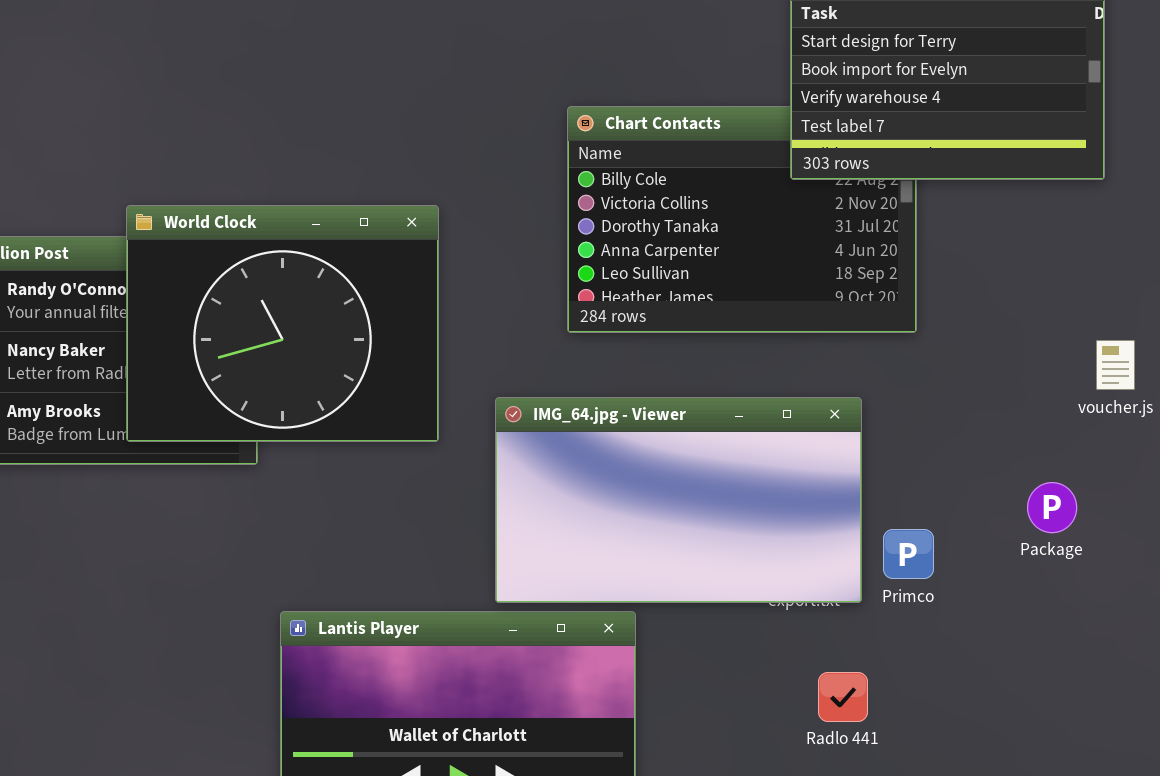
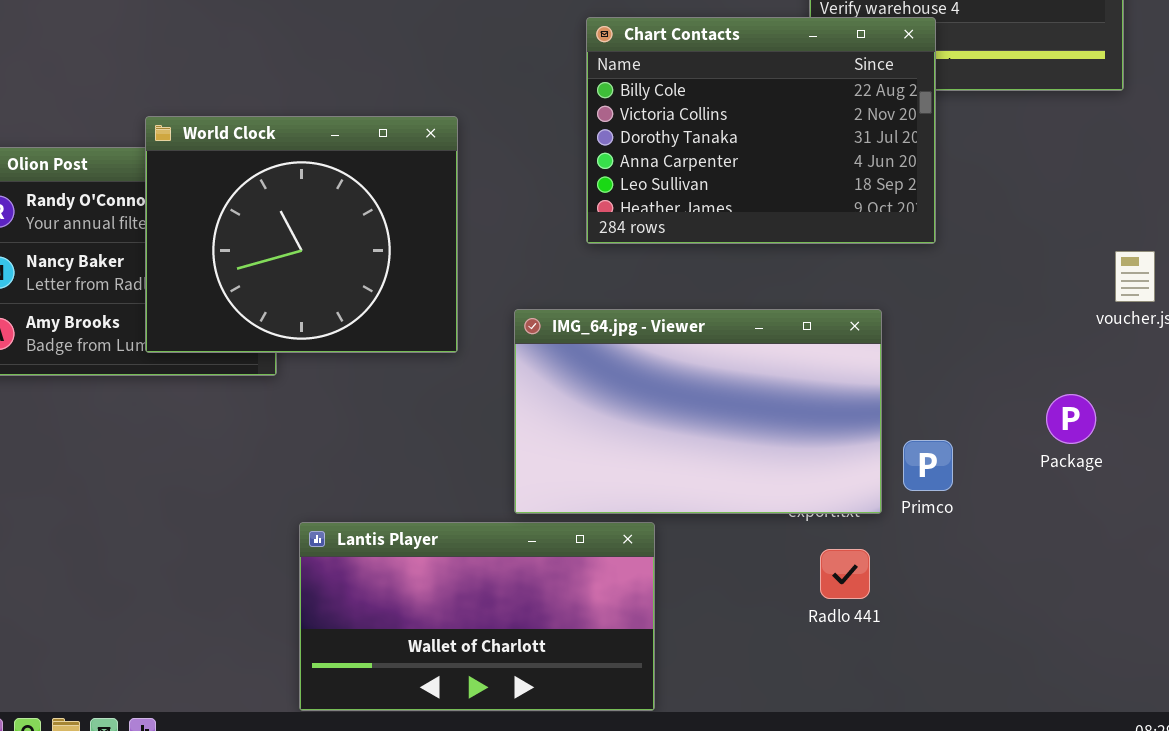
Chart Contacts: [567,106,917,333] -> [586,17,936,244], raised
Radlo 441: [818,672,868,722] -> [820,549,870,599], moved

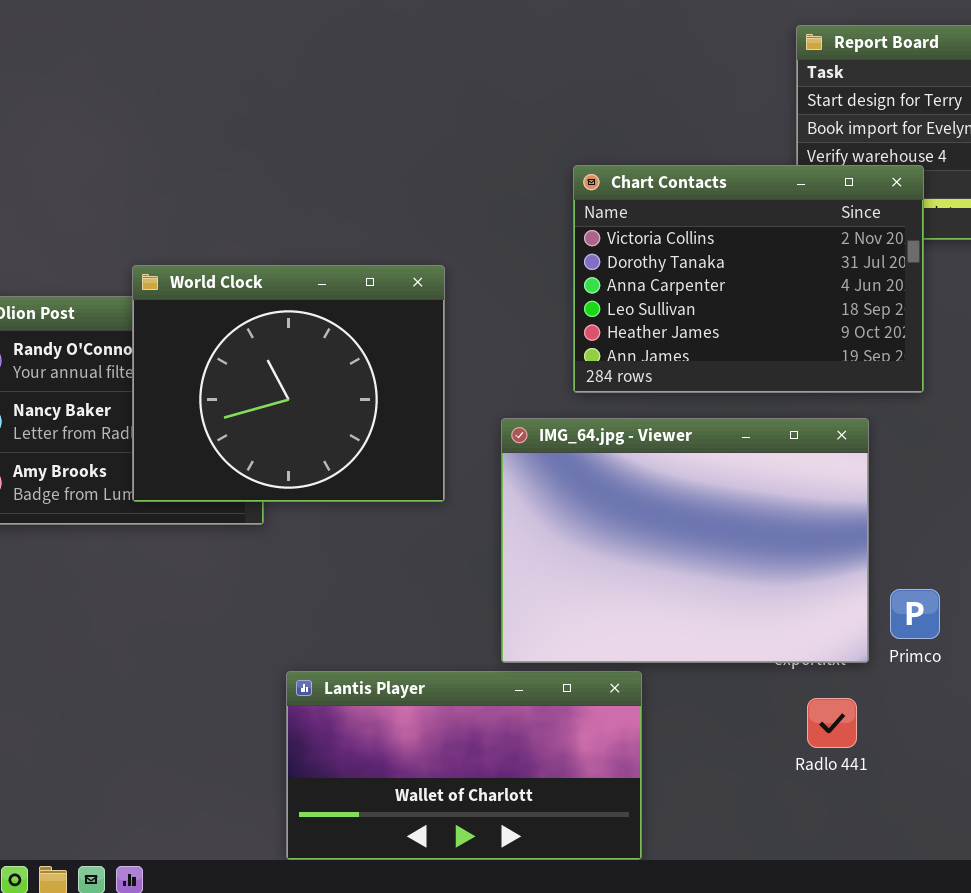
Chart Contacts: [586,17,936,244] -> [573,165,924,393], scrolled down 1 row
IMG_64.jpg - Viewer: [514,309,882,514] -> [501,418,869,663], resized

